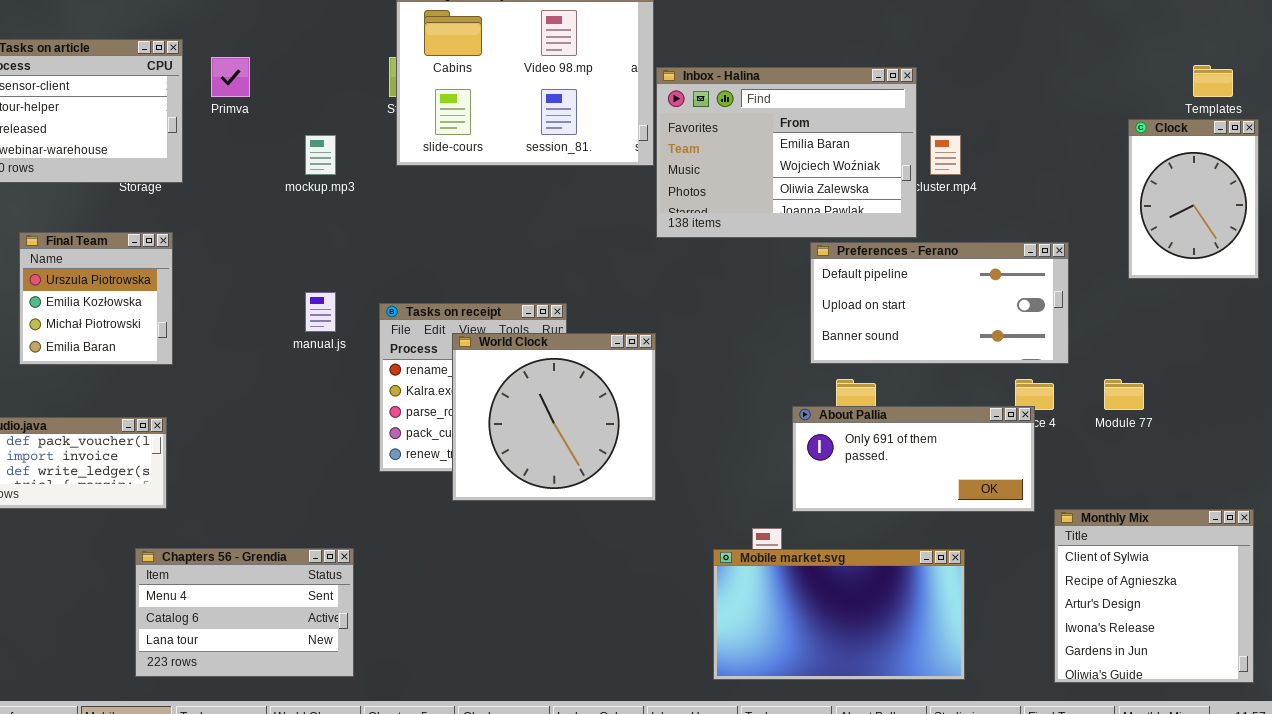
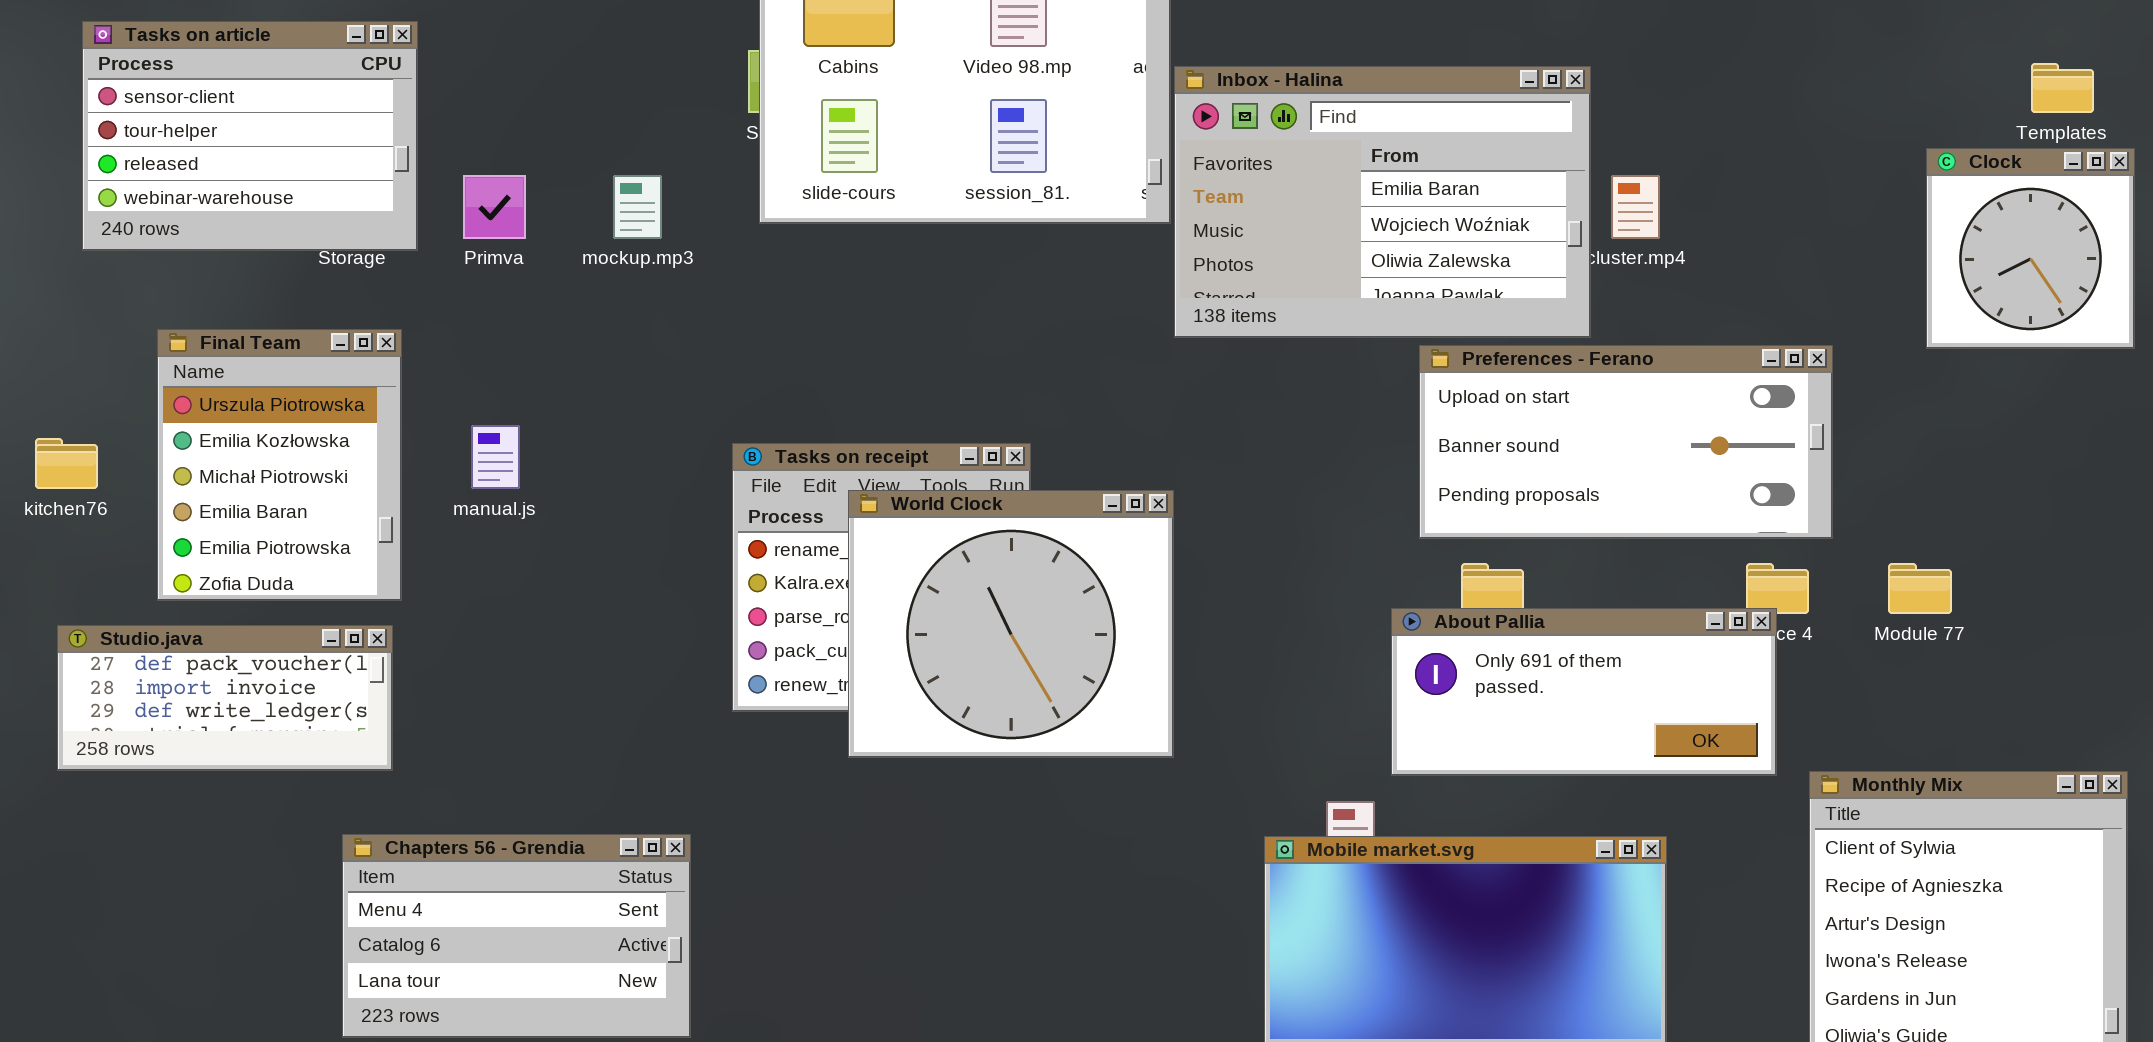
Primva: [211,57,250,97] -> [463,175,526,239], moved
Clock: [1128,119,1259,279] -> [1926,148,2135,349], resized
Final Team: [19,232,173,365] -> [157,329,402,601], resized
Preferences - Ferano: [810,242,1069,364] -> [1419,345,1833,539], scrolled down 1 row
manual.js: [305,292,336,332] -> [471,425,520,489], moved

